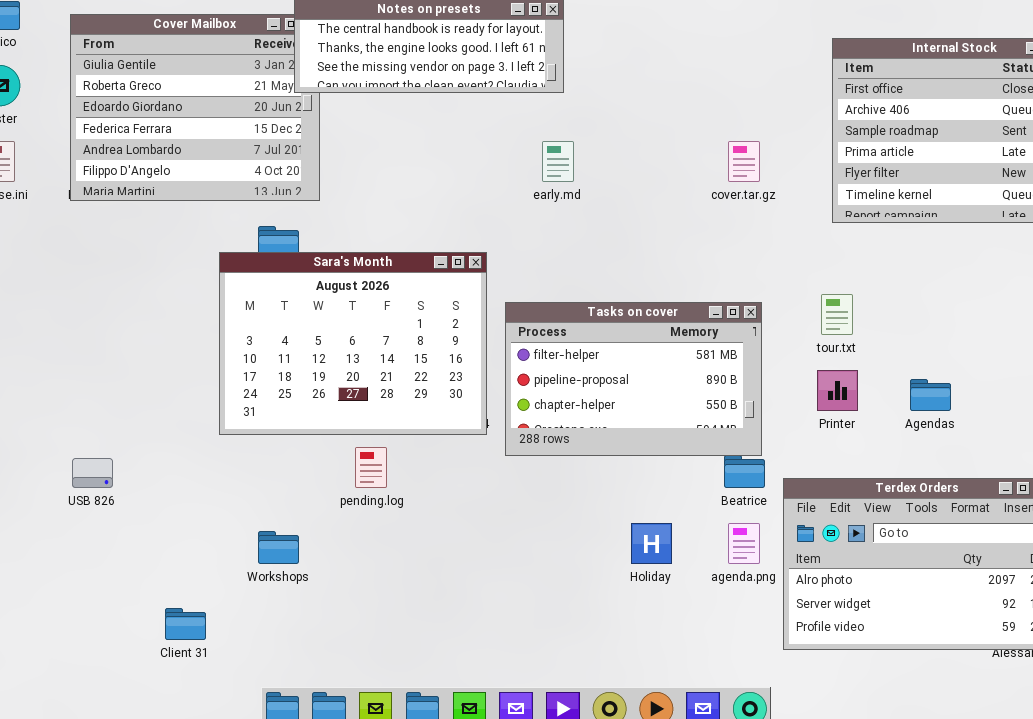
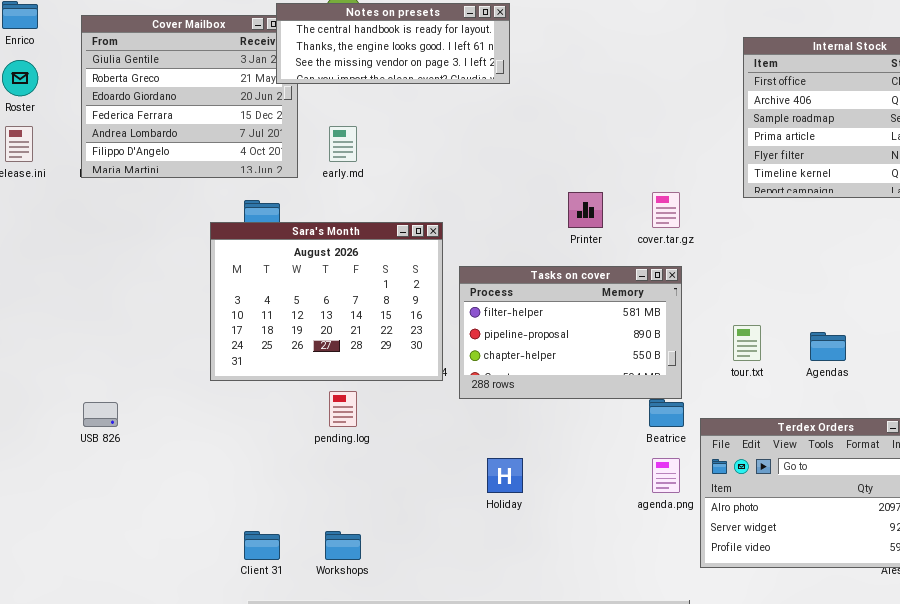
early.md: [542,141,574,182] -> [329,126,357,162], moved
cover.tar.gz: [728,141,760,182] -> [652,192,680,228], moved
tour.txt: [821,294,853,335] -> [733,325,761,361], moved
Printer: [817,370,858,411] -> [568,192,603,228], moved
Holiday: [631,523,672,564] -> [487,458,523,493], moved
Workshops: [258,531,299,564] -> [325,531,361,560], moved
Client 31: [165,608,206,640] -> [244,531,280,560], moved

